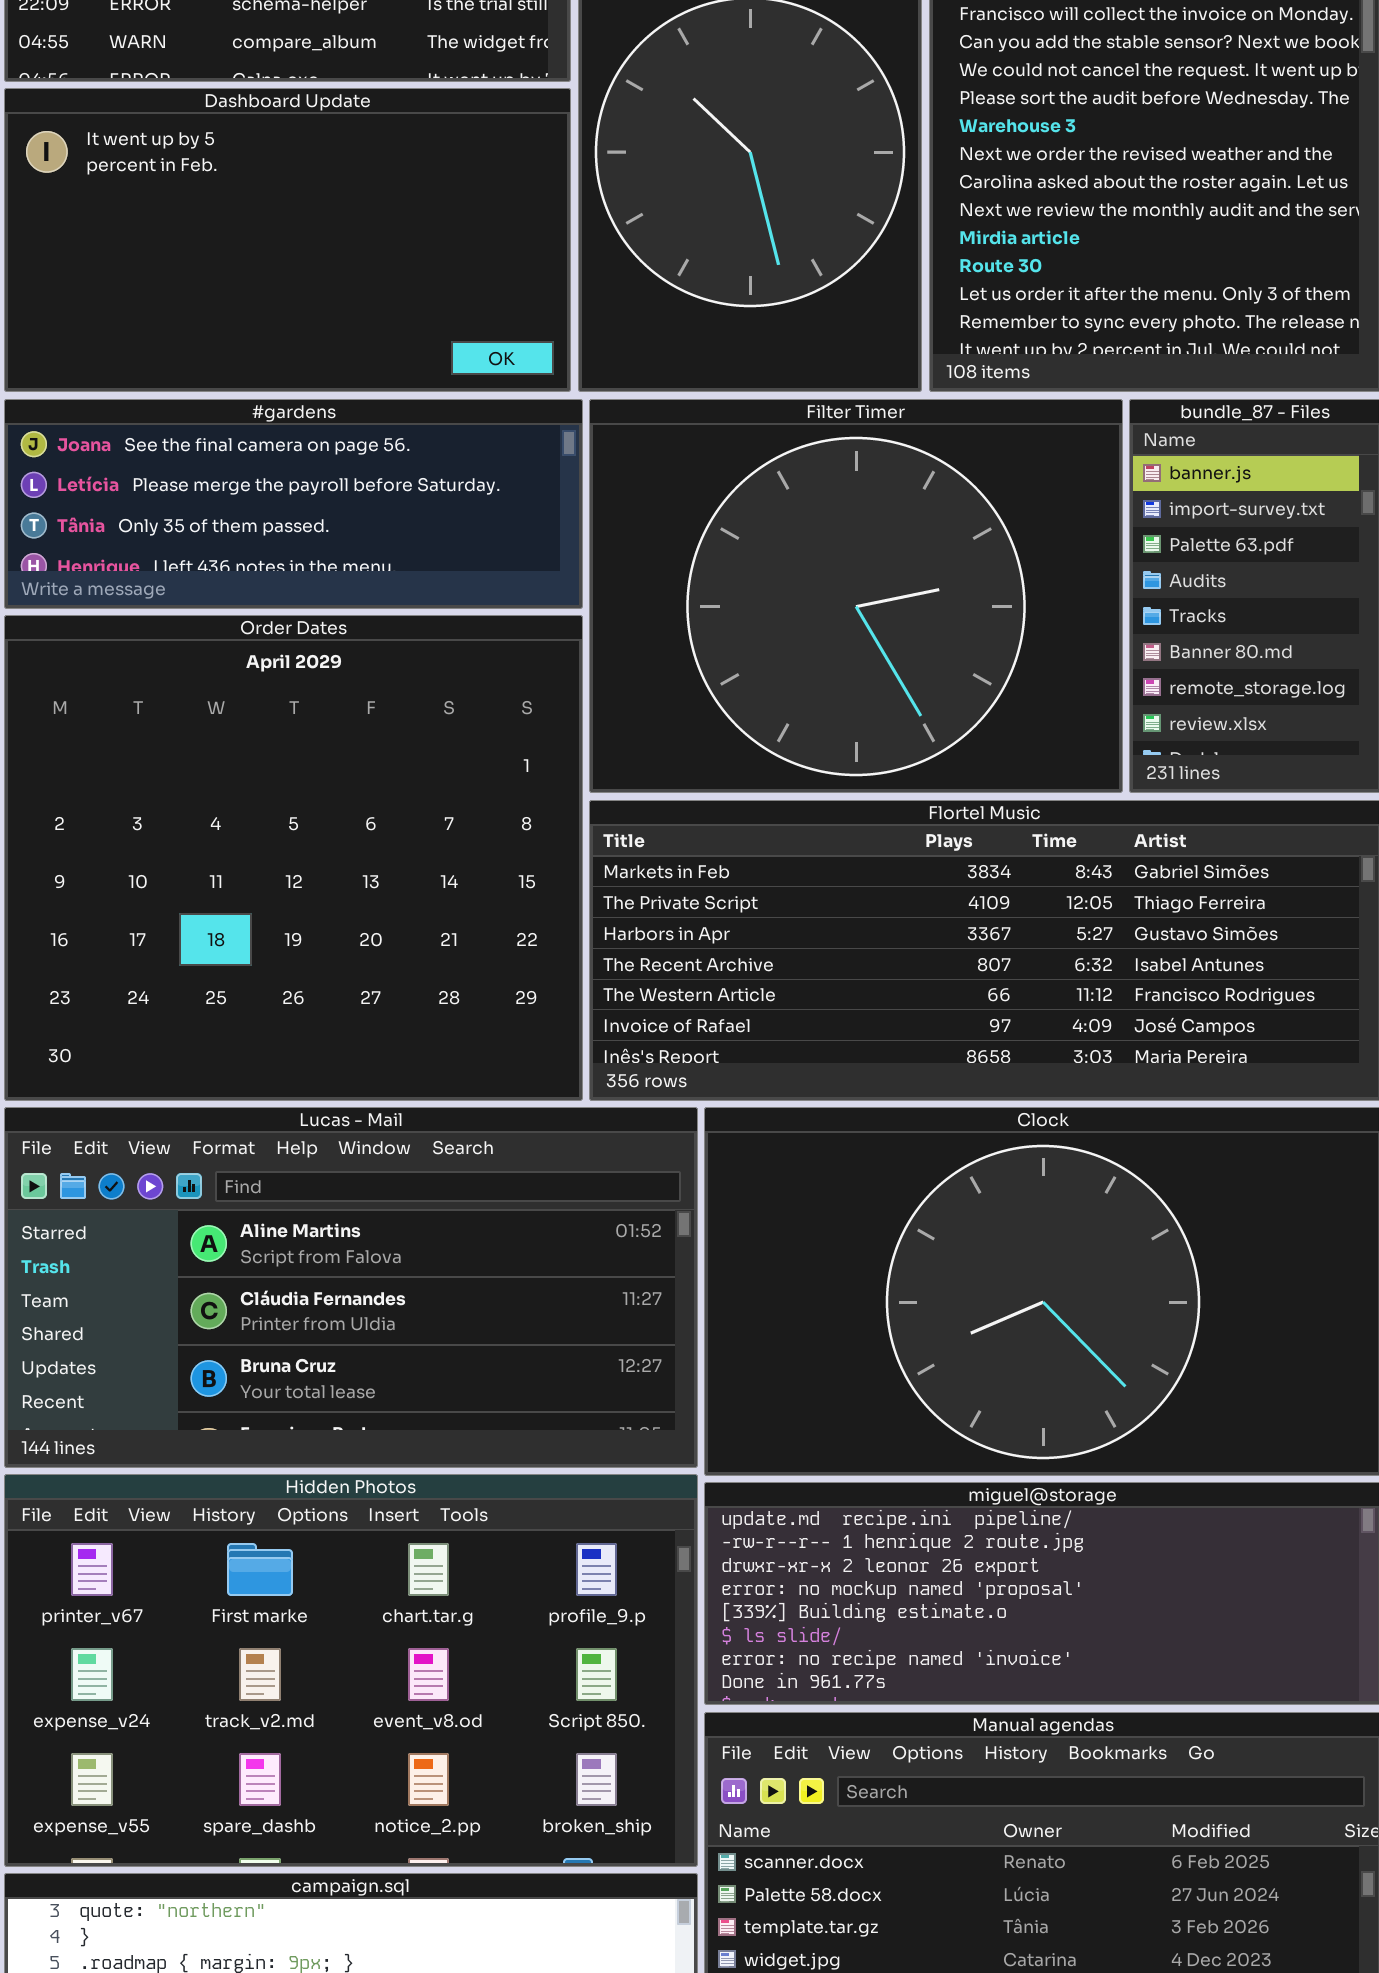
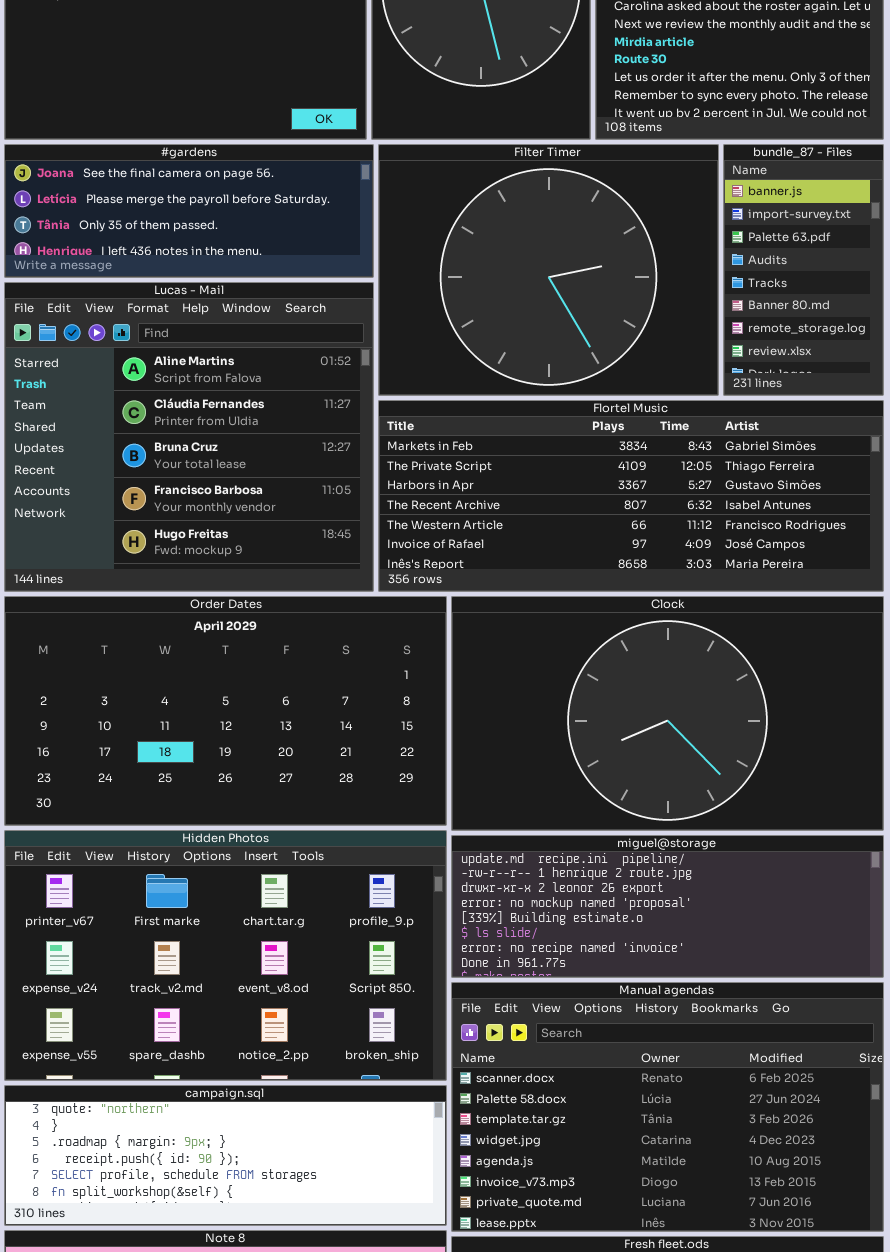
Order Dates: [4,615,583,1101] -> [4,596,447,826], moved, resized
Lucas - Mail: [4,1107,698,1468] -> [4,282,374,592], moved, resized

